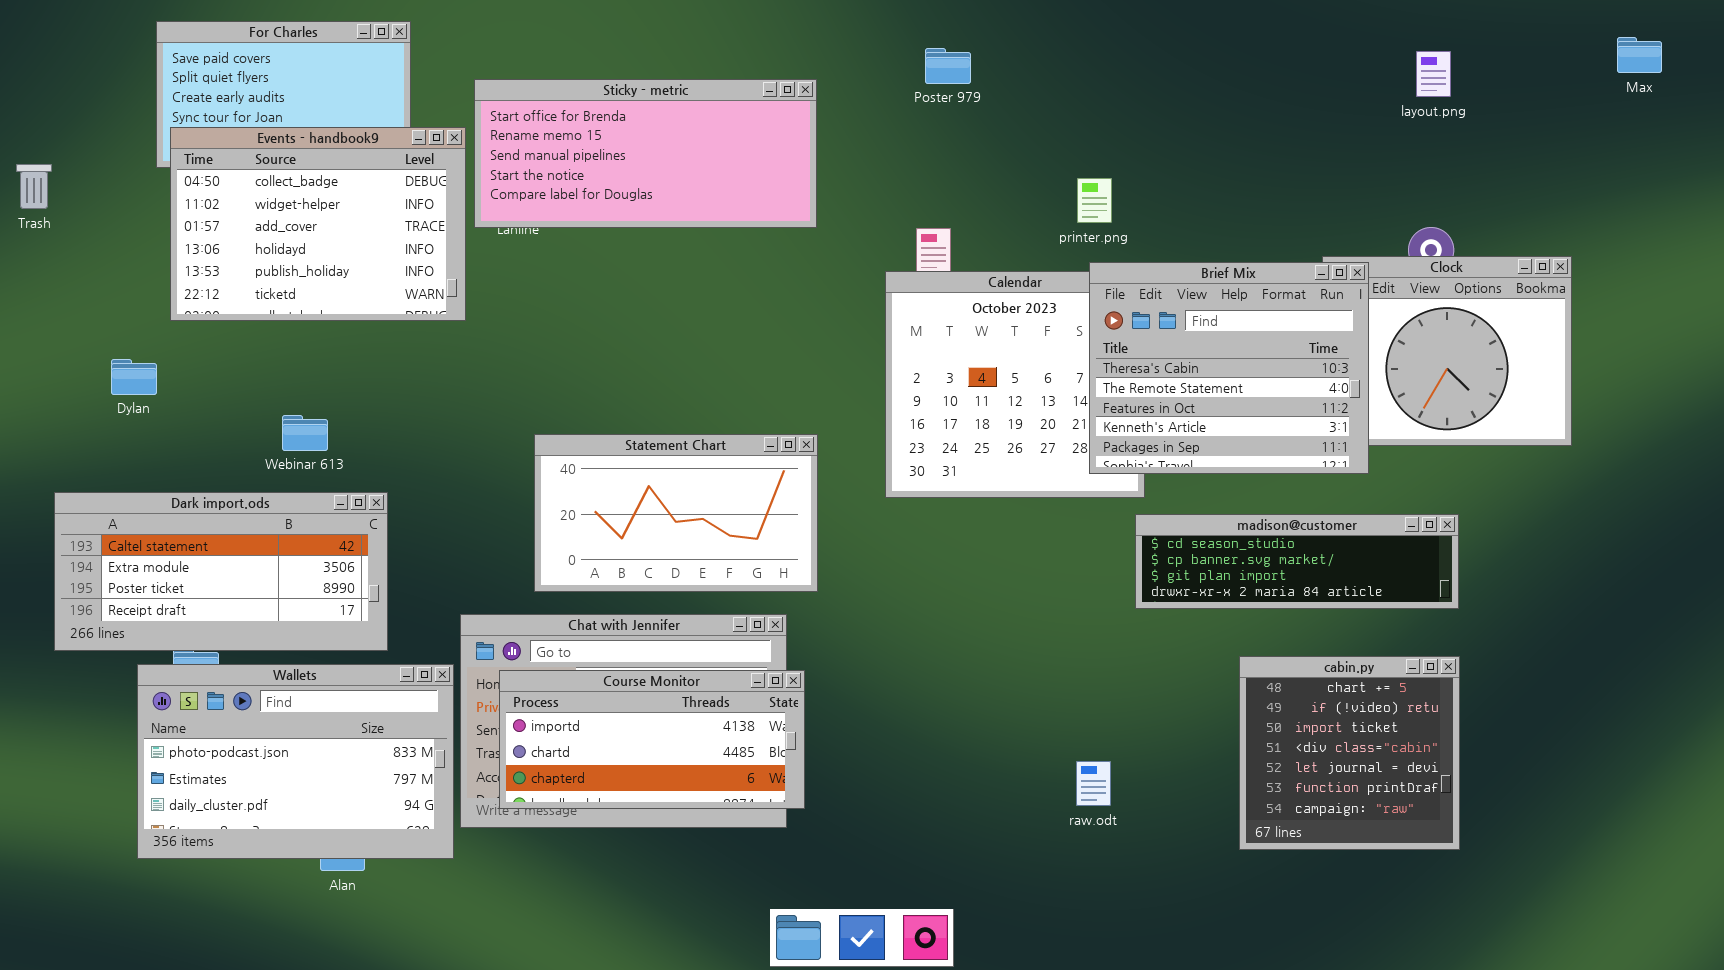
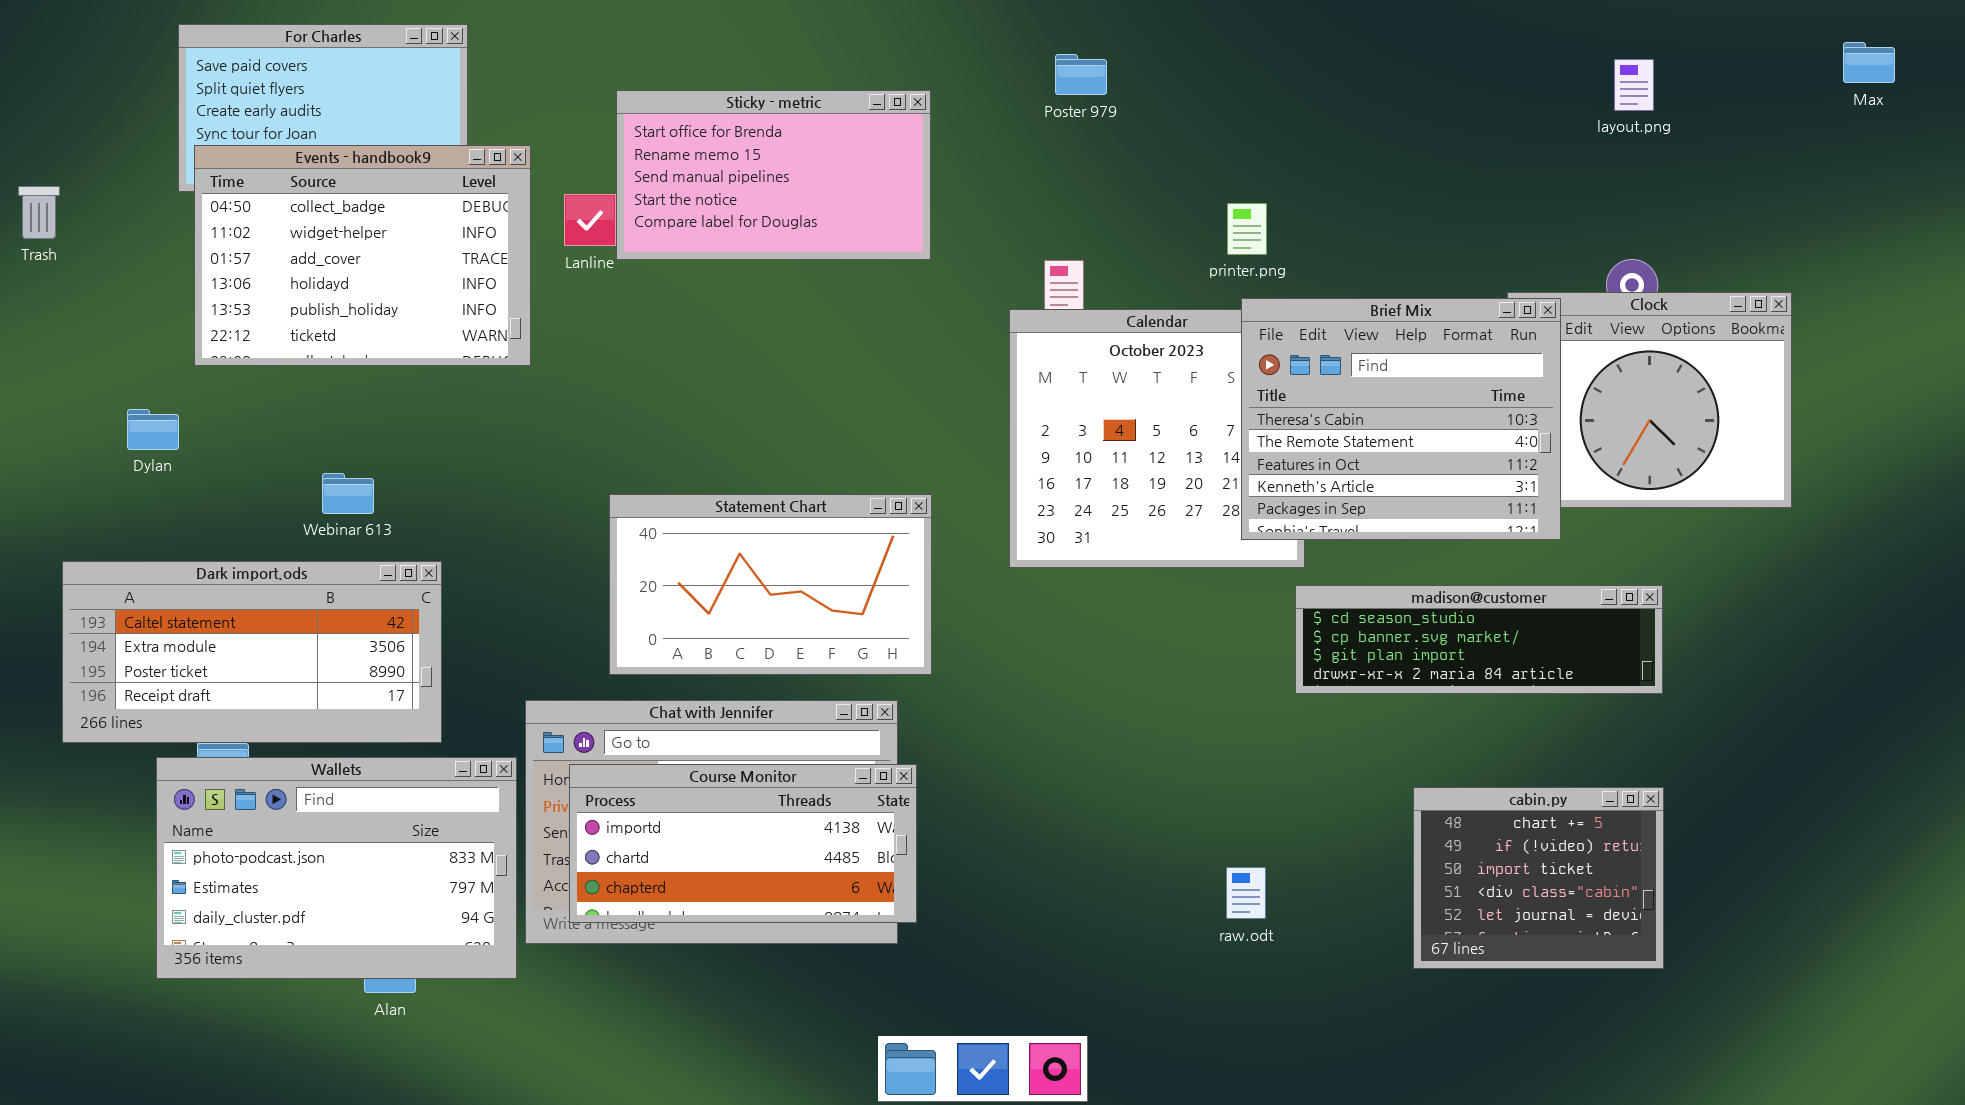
Sticky - metric: [474,79,817,228] -> [616,90,931,260], resized
cabin.py: [1239,656,1460,850] -> [1413,787,1664,969], resized

